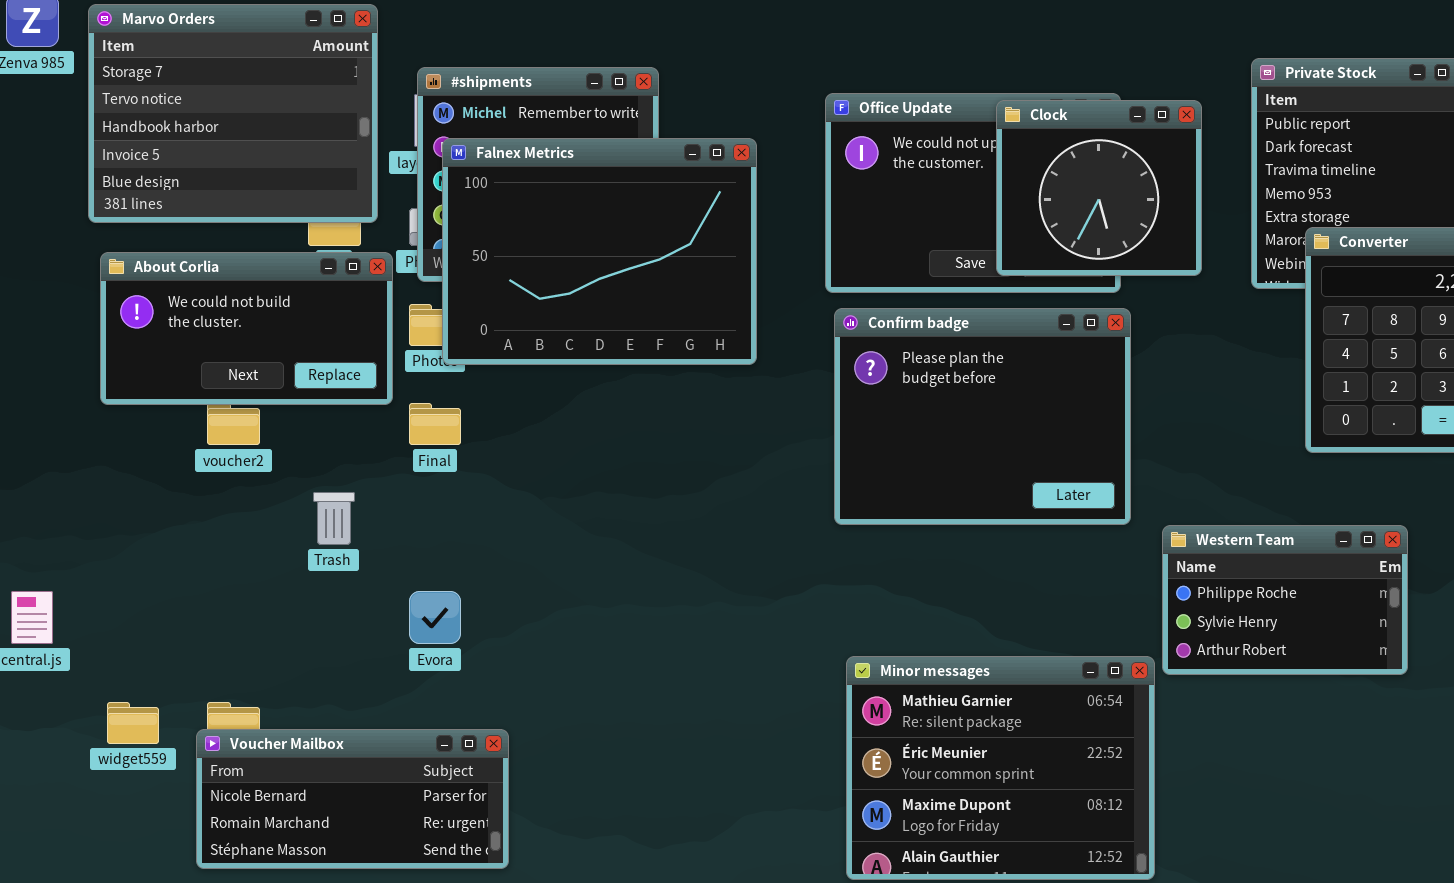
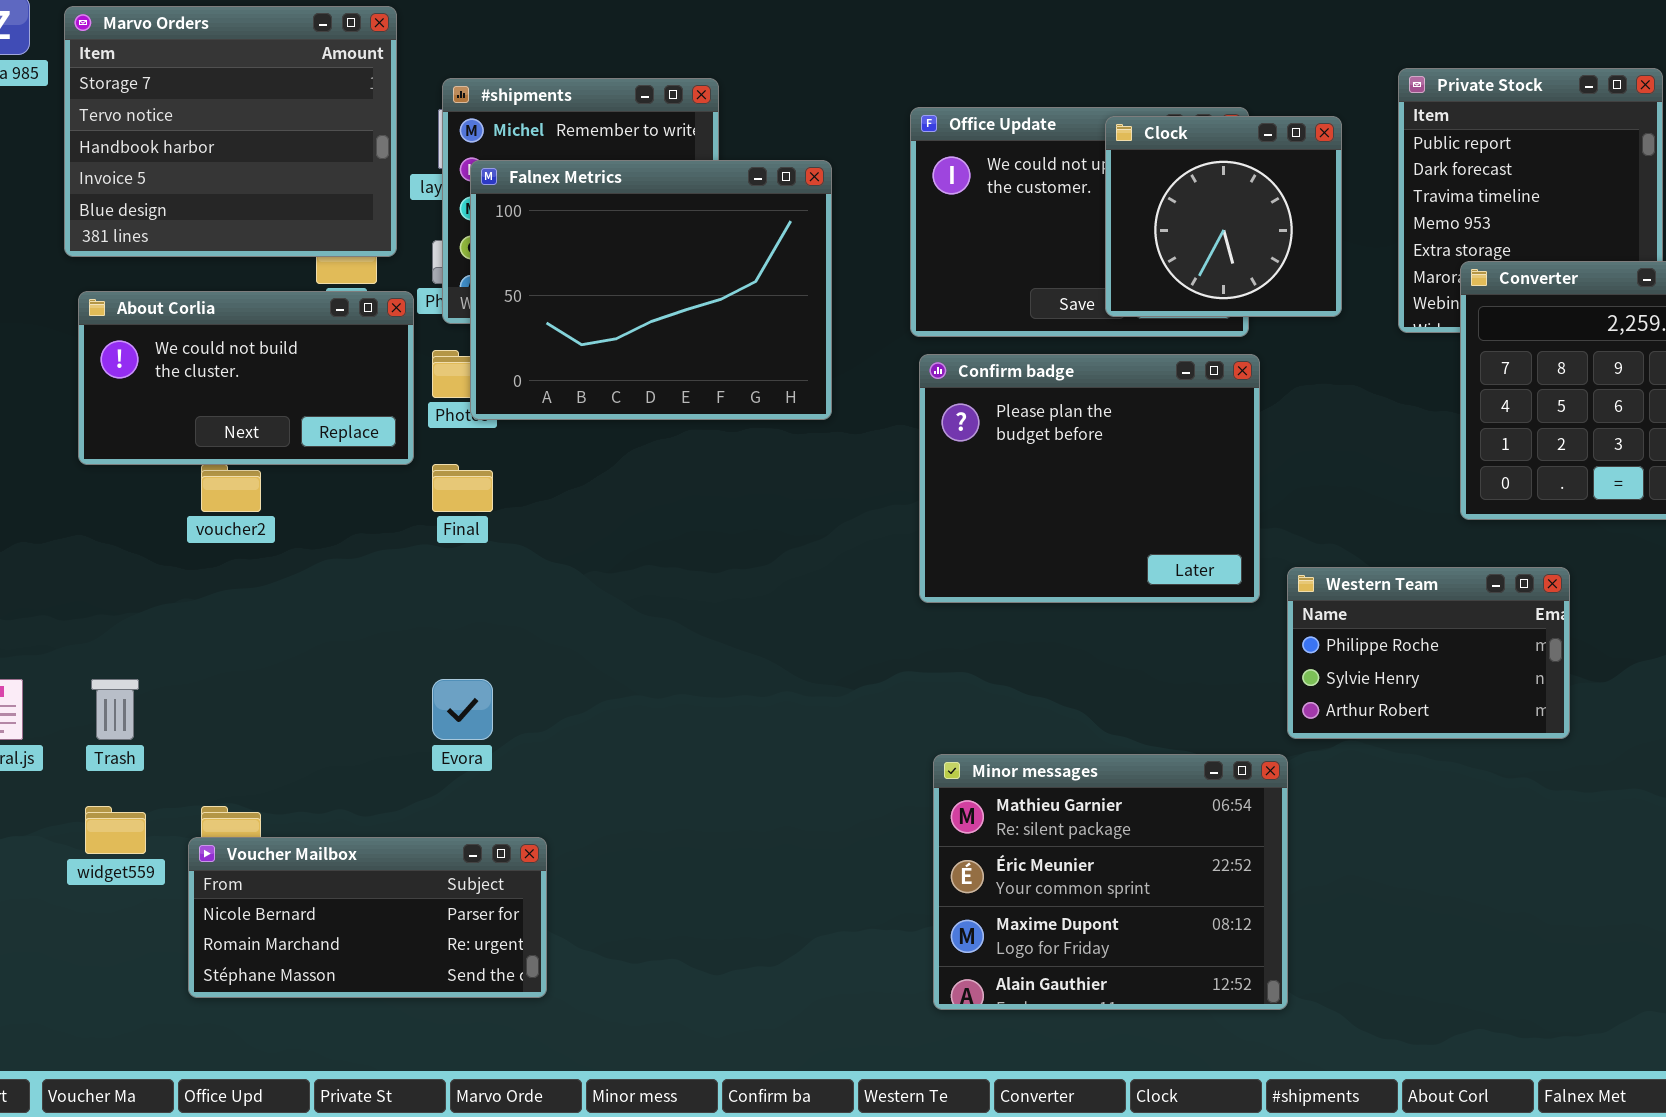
Trash: [313,492,355,545] -> [91,679,139,740], moved
Western Team: [1162,525,1408,675] -> [1287,567,1570,739], moved

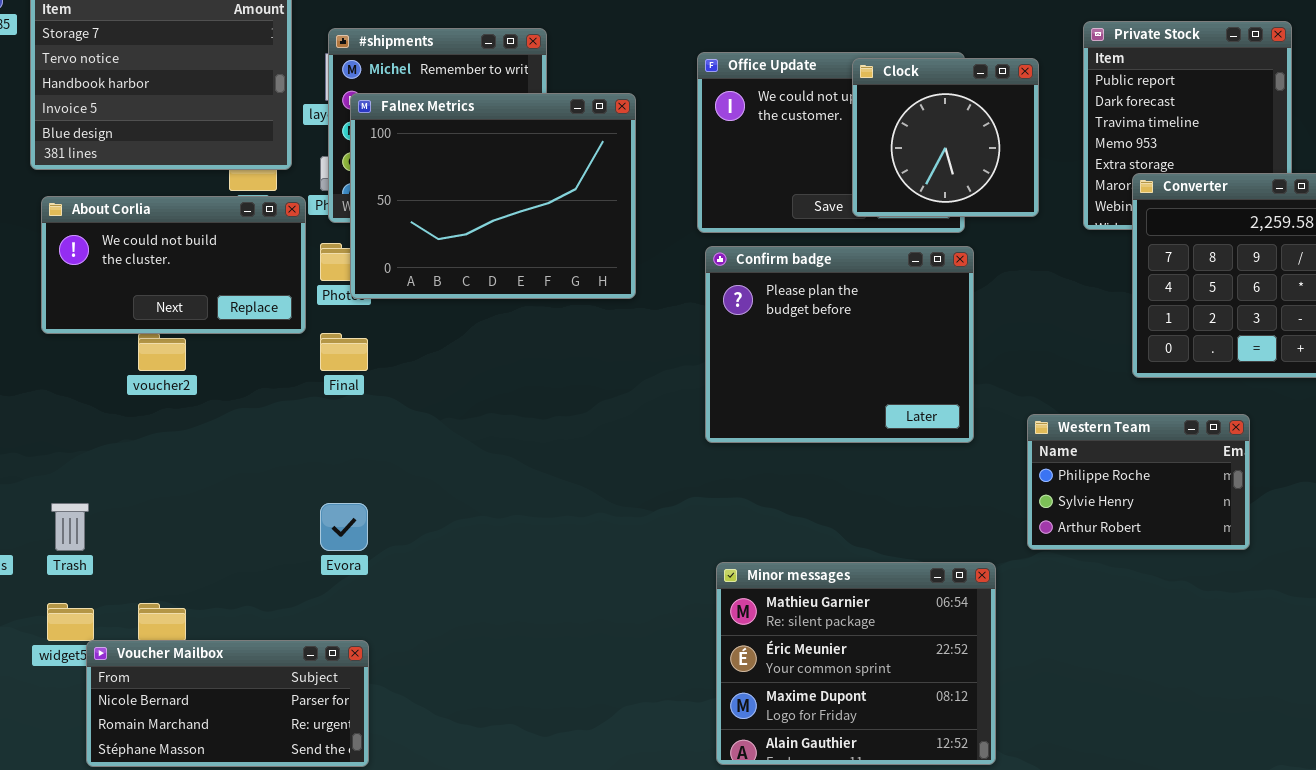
Western Team: [1287,567,1570,739] -> [1027,414,1250,550], moved
Voucher Mailbox: [188,837,547,998] -> [86,640,369,767], moved

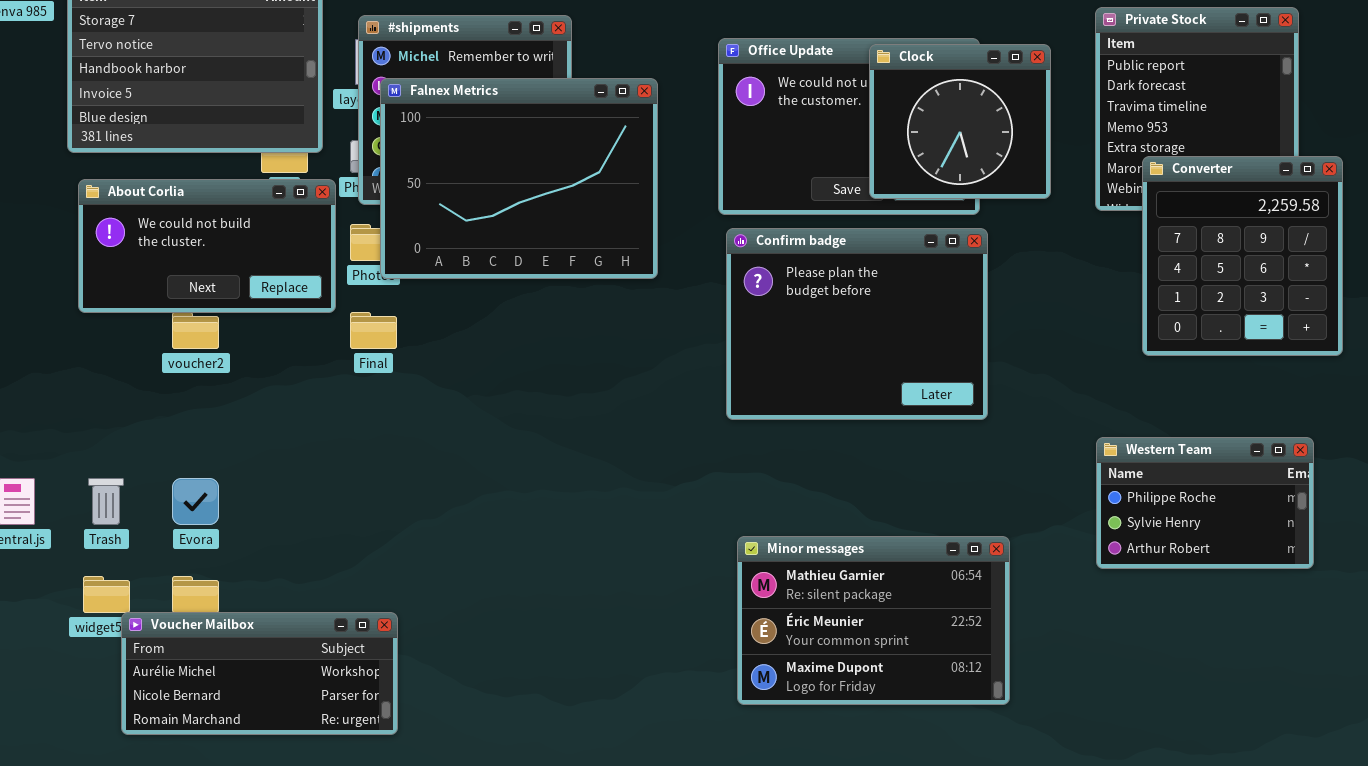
Western Team: [1027,414,1250,550] -> [1096,437,1314,569], moved
Evora: [320,503,368,551] -> [172,478,219,525], moved
Minor messages: [716,562,996,765] -> [737,536,1010,705], resized
Voucher Mailbox: [86,640,369,767] -> [121,612,398,735], scrolled up 1 row

